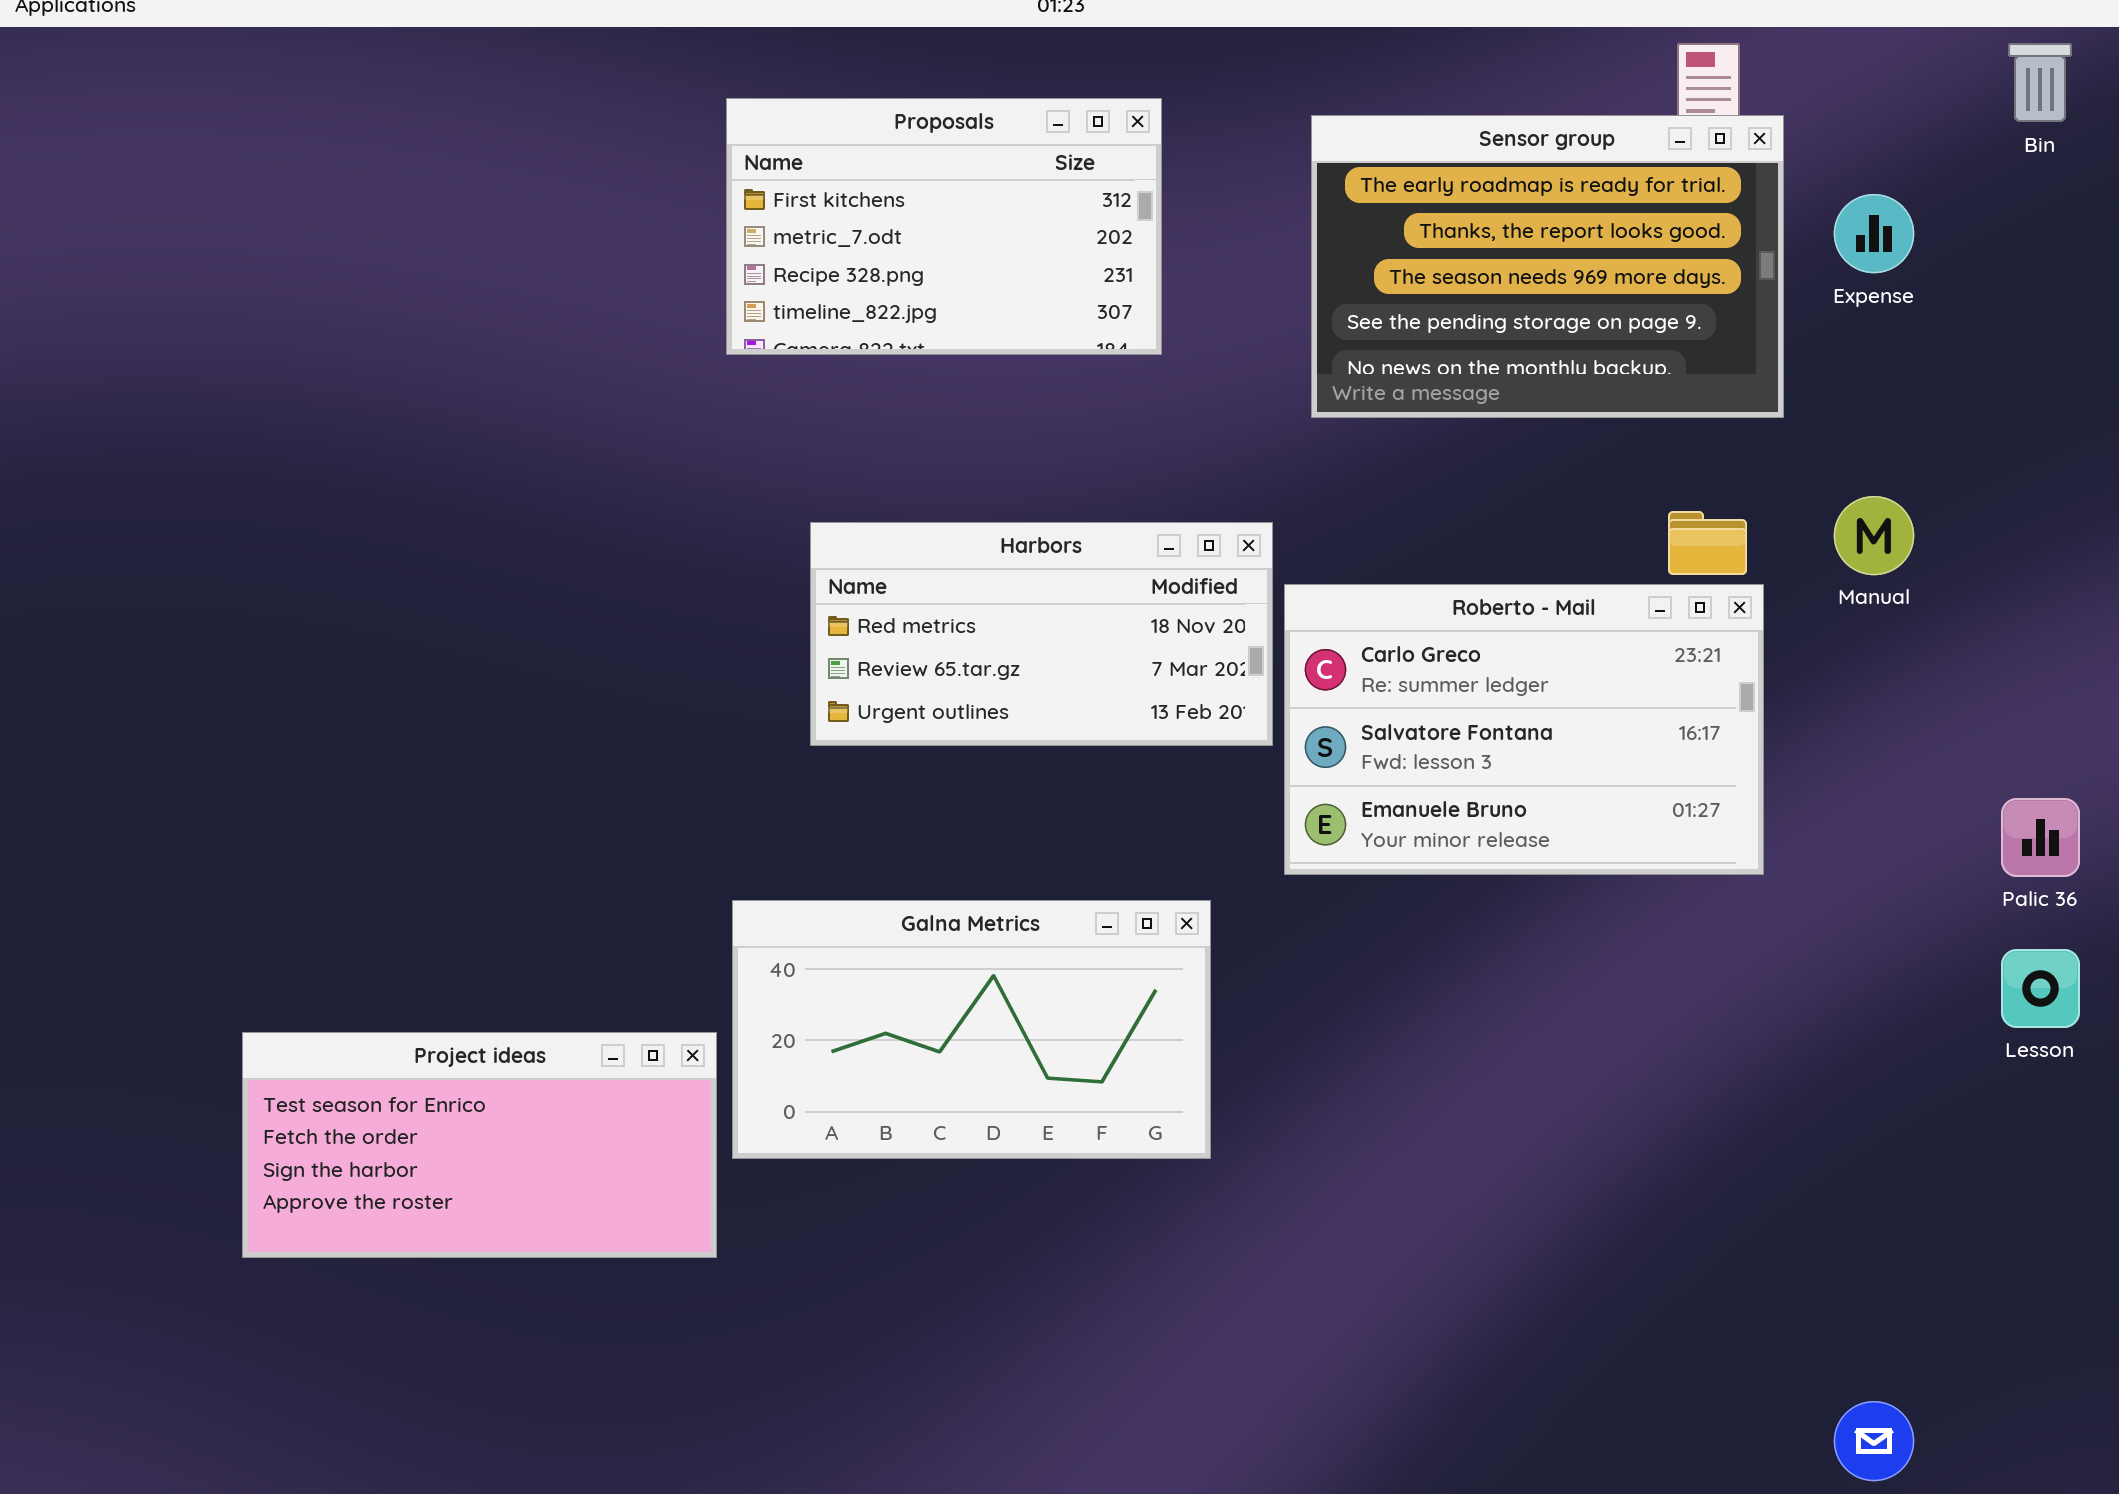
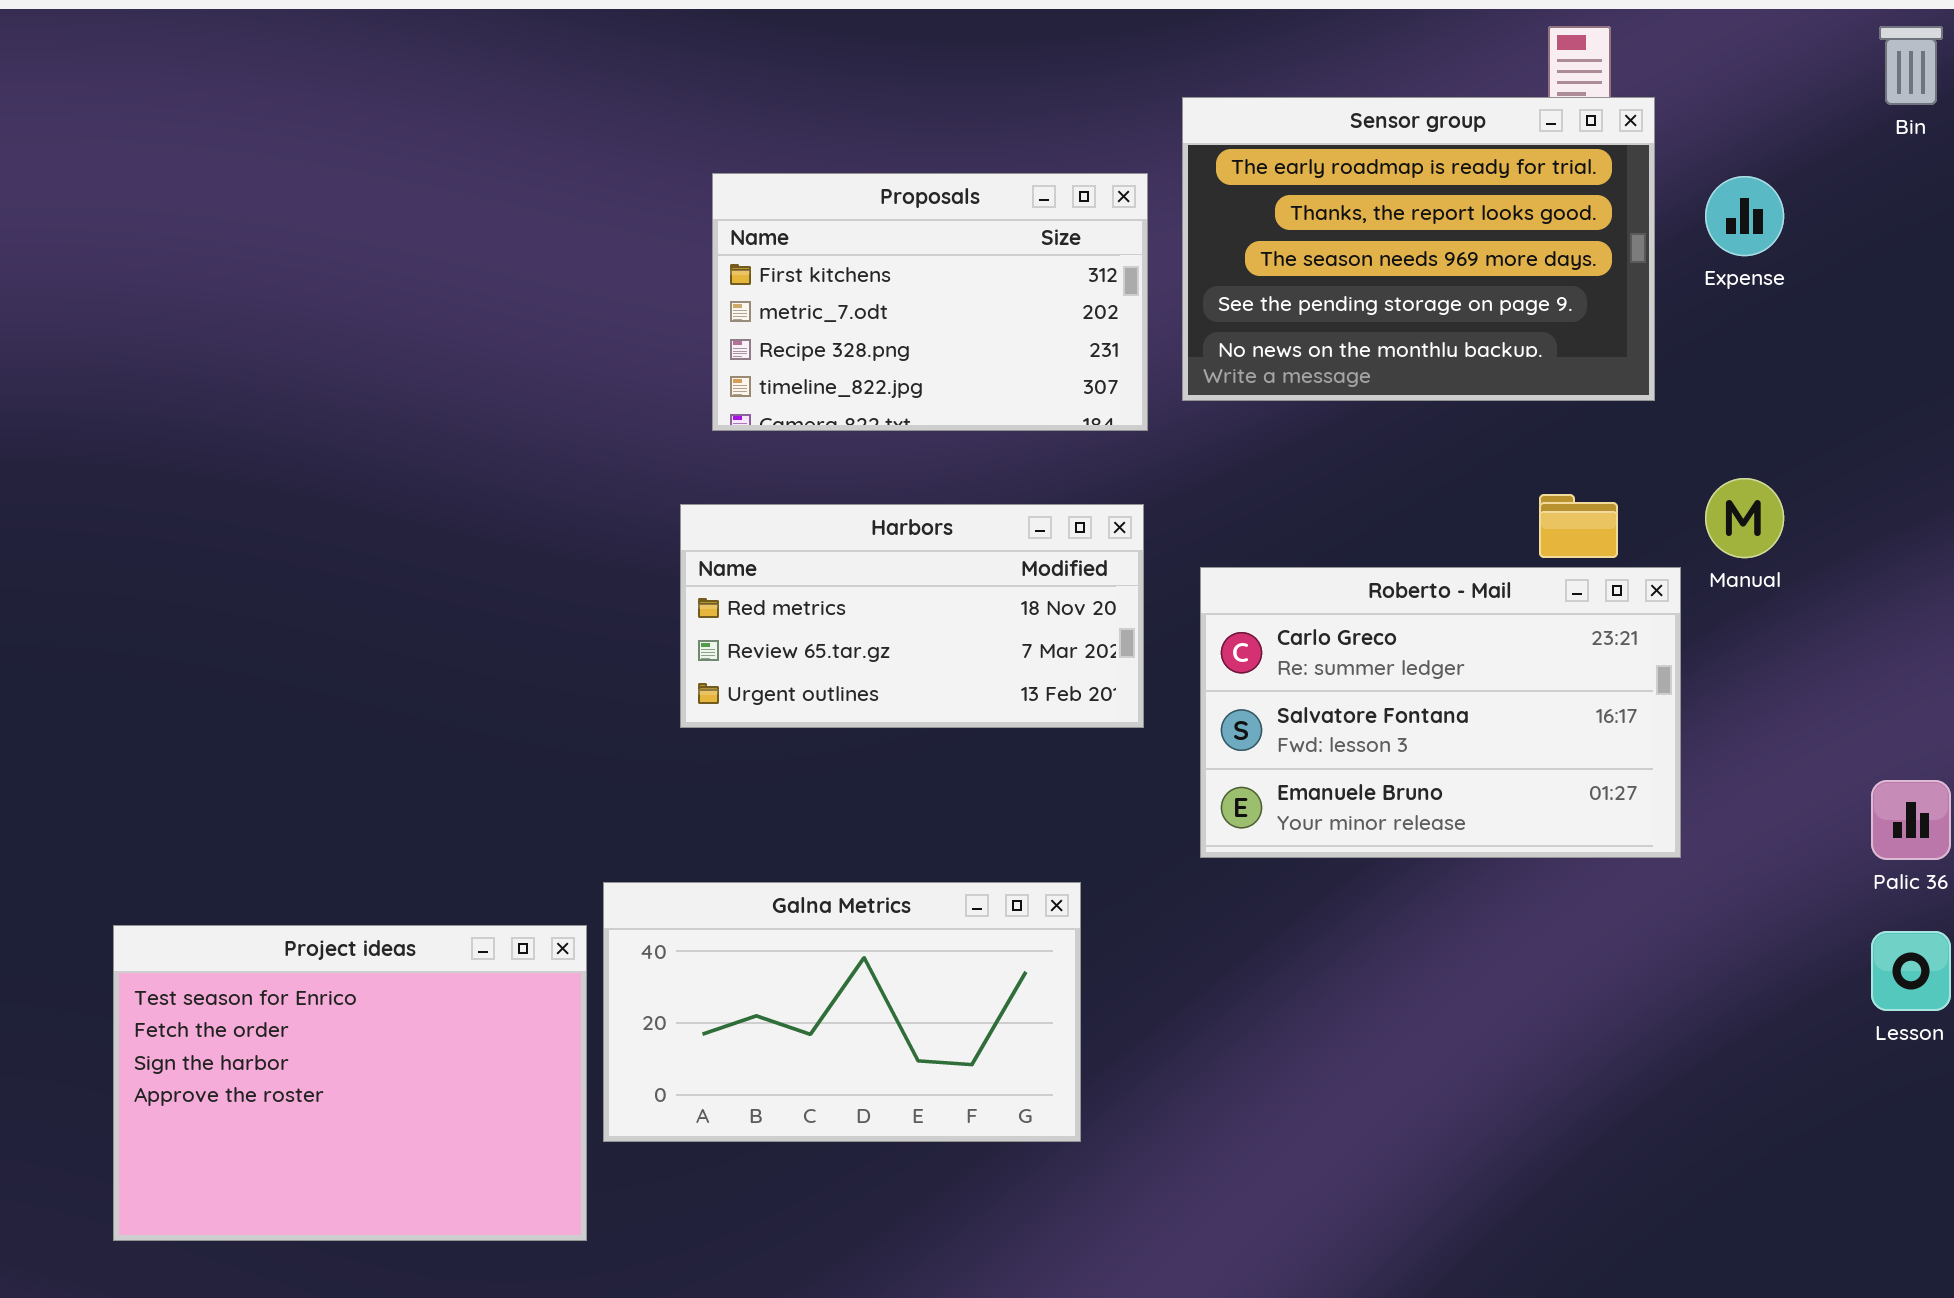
Proposals: [726,98,1162,355] -> [712,173,1148,431], moved
Roberto - Mail: [1284,584,1764,875] -> [1200,567,1681,858], moved
Project ideas: [242,1032,717,1258] -> [113,925,587,1241], resized

